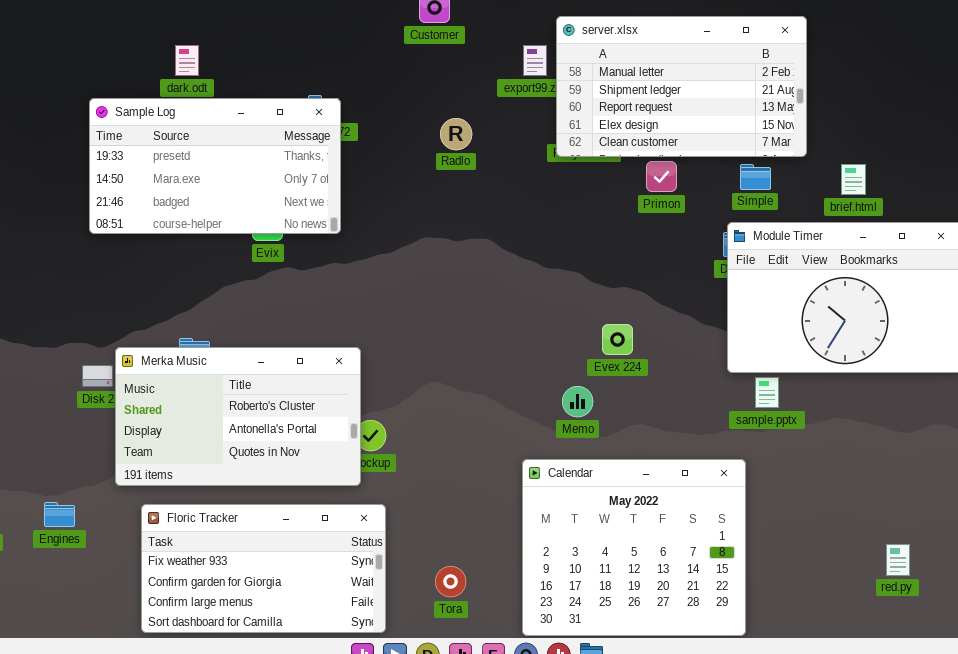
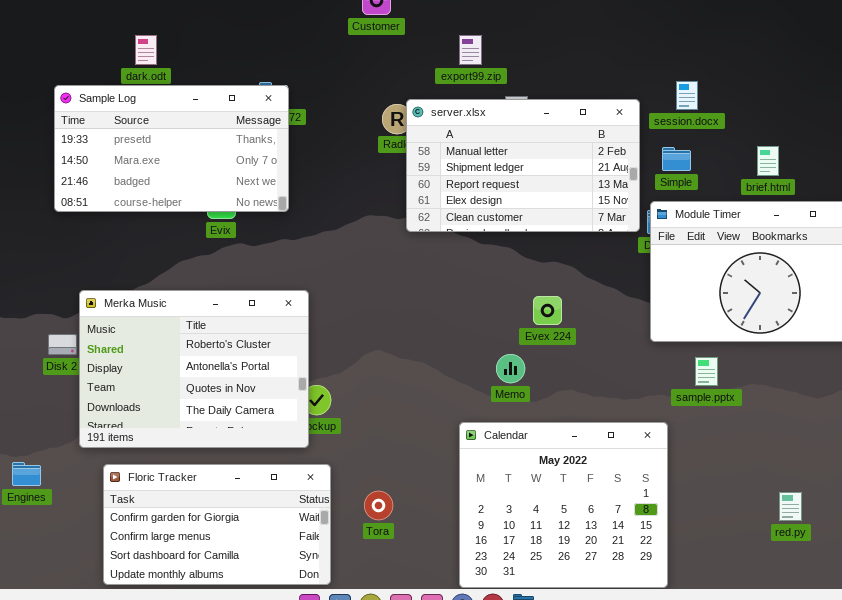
server.xlsx: [556,16,807,157] -> [406,99,640,232], moved
Merka Music: [115,347,361,486] -> [79,290,309,448], resized
sample.pptx: [755,377,779,408] -> [695,357,718,386], moved
Floric Tracker: [141,504,386,633] -> [103,464,331,585], scrolled down 1 row
red.py: [886,544,910,576] -> [779,492,802,521], moved
Tora: [435,566,466,597] -> [364,491,393,520], moved

